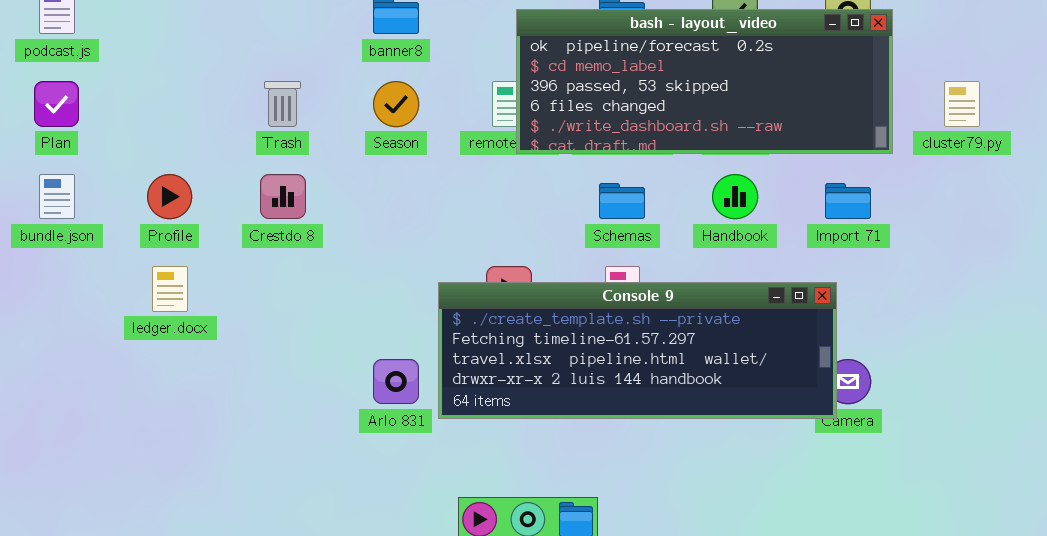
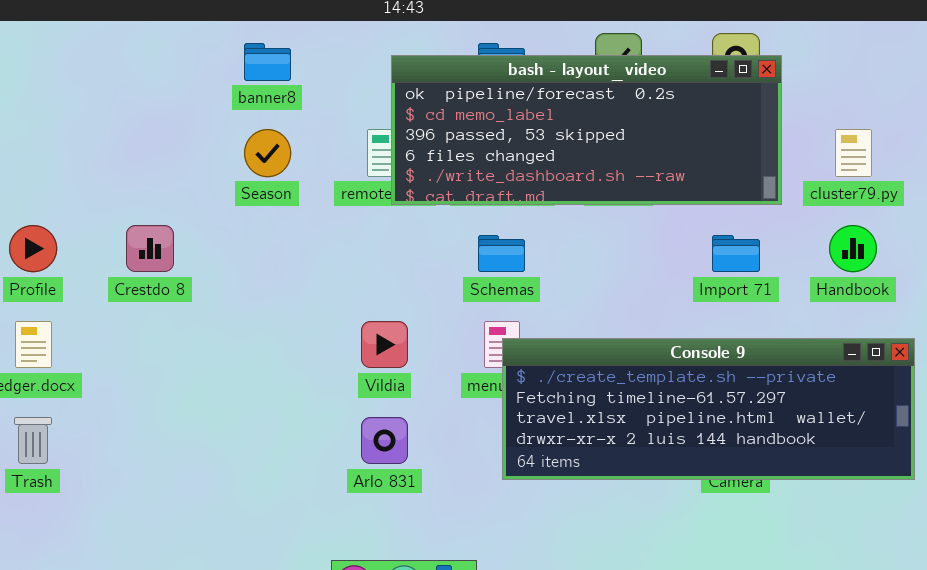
Trash: [264,81,301,127] -> [14,417,52,464], moved
Handbook: [712,174,758,219] -> [829,225,877,272], moved
Console 9: [438,282,837,419] -> [502,338,915,480], moved
Arlo 831: [373,359,419,404] -> [361,417,408,464], moved

